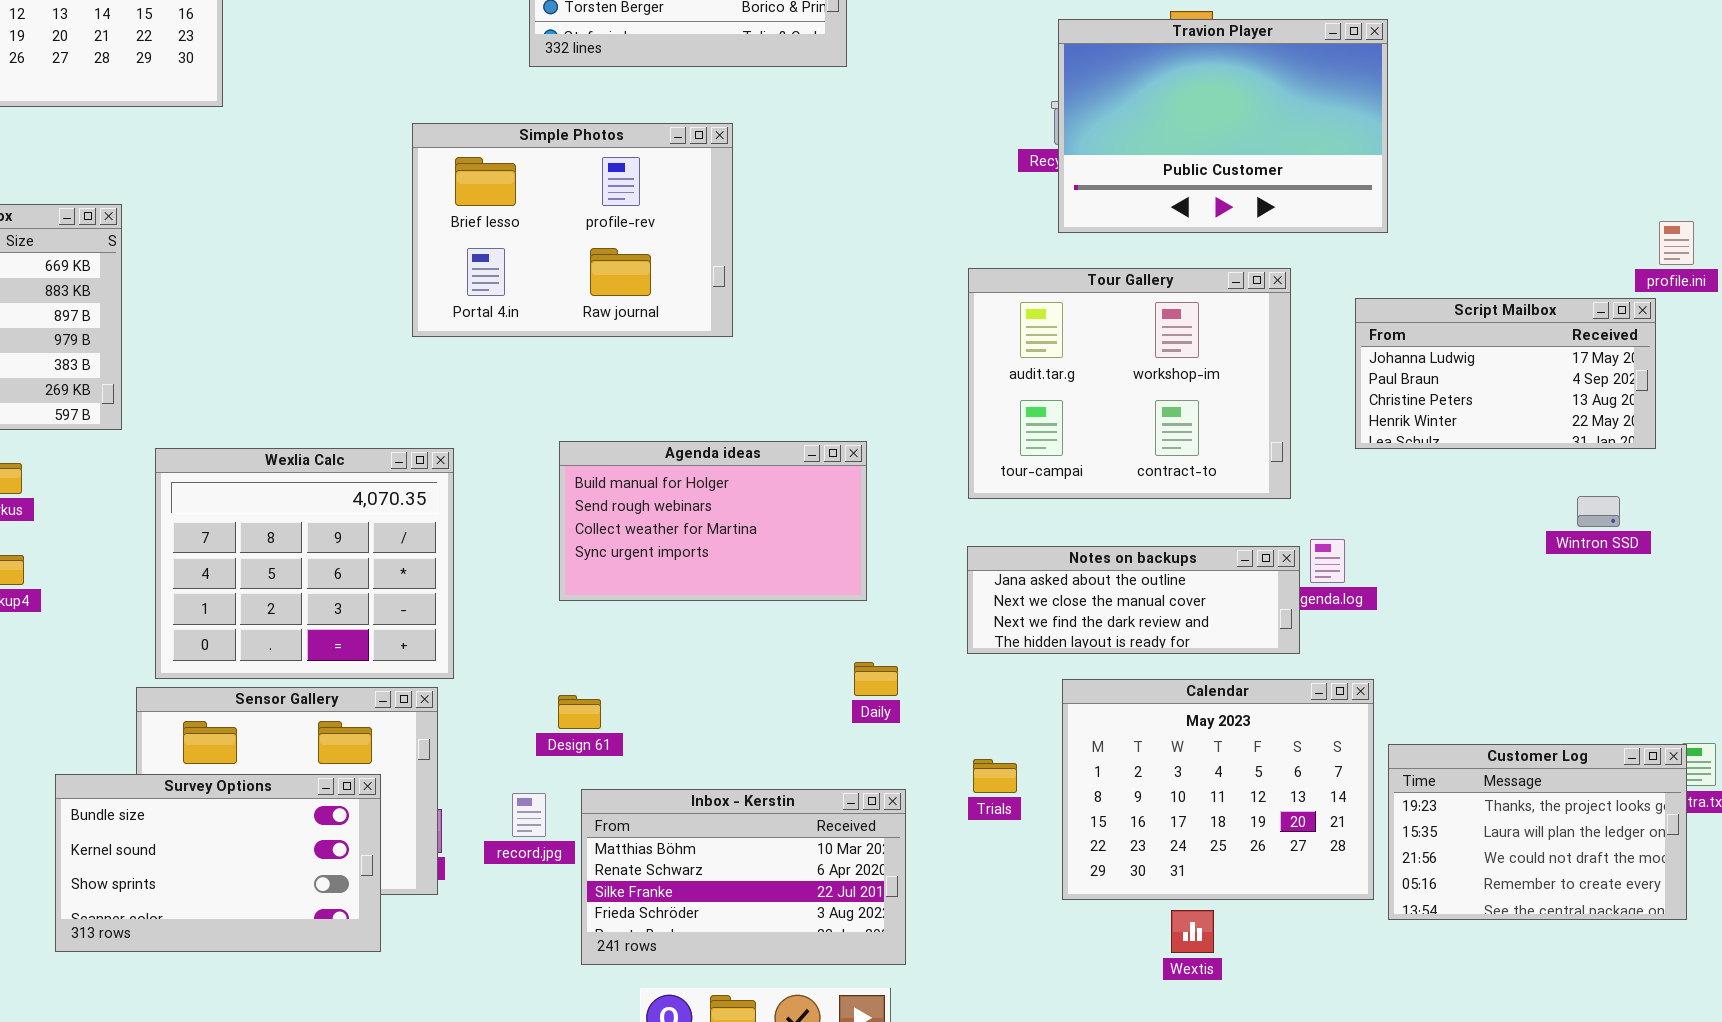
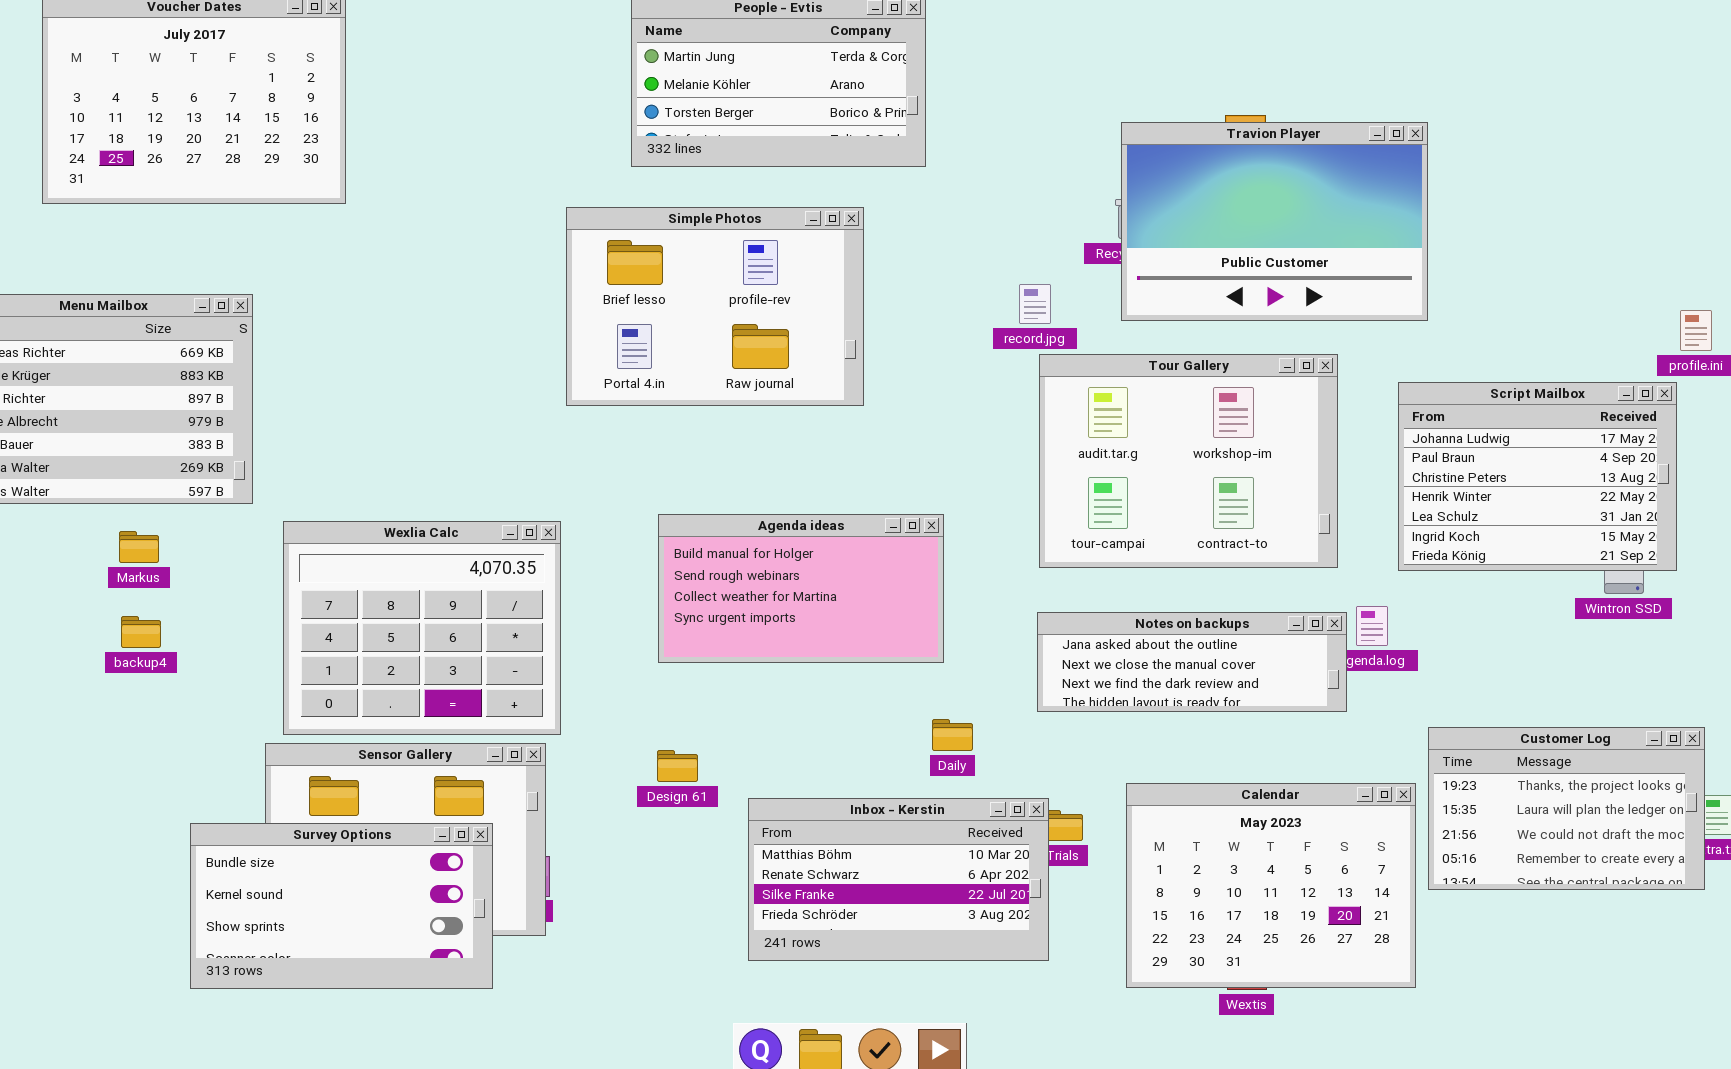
Simple Photos: [412,123,733,337] -> [566,207,864,406], moved
Script Mailbox: [1355,298,1656,449] -> [1398,382,1677,571], resized
Calendar: [1062,679,1374,900] -> [1126,783,1416,988], moved
Customer Log: [1388,744,1687,920] -> [1428,727,1705,890], moved
Inbox - Kerstin: [581,789,906,965] -> [748,798,1049,961], moved
record.jpg: [512,793,546,837] -> [1019,284,1051,324], moved

